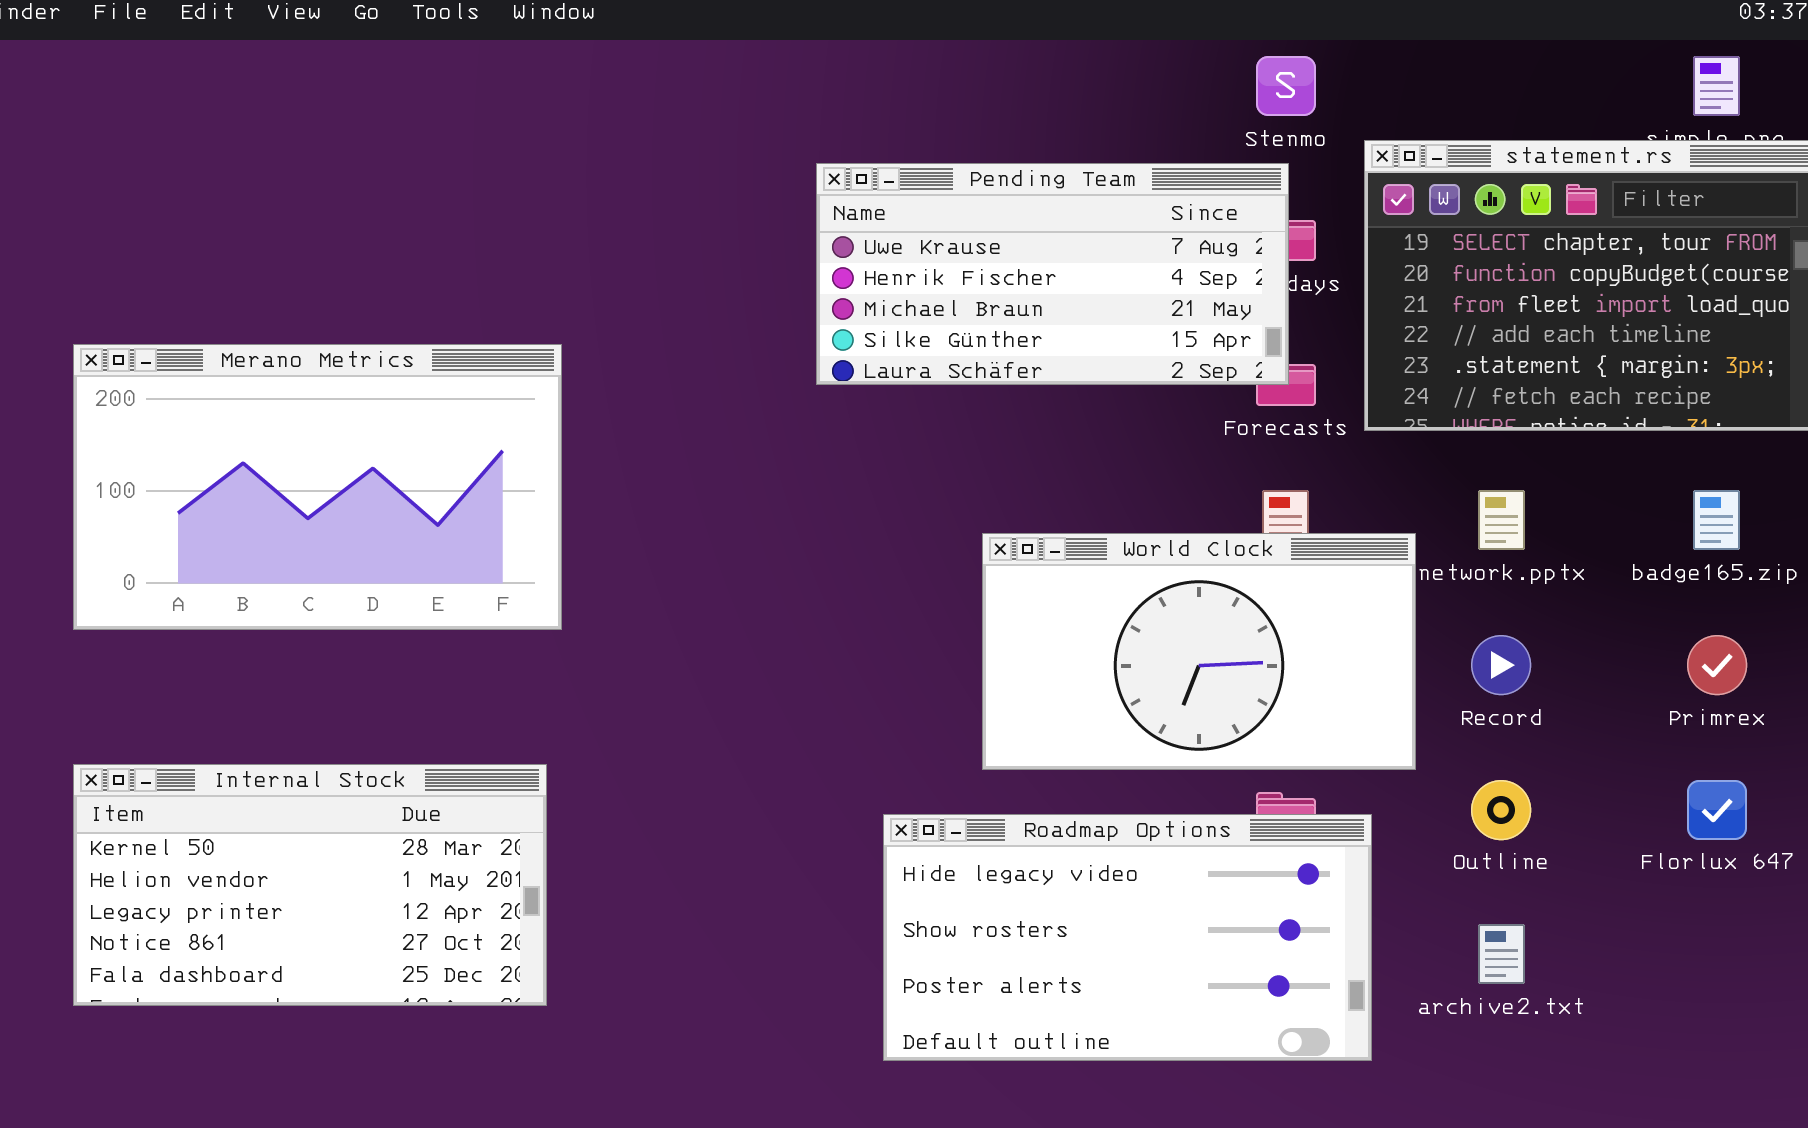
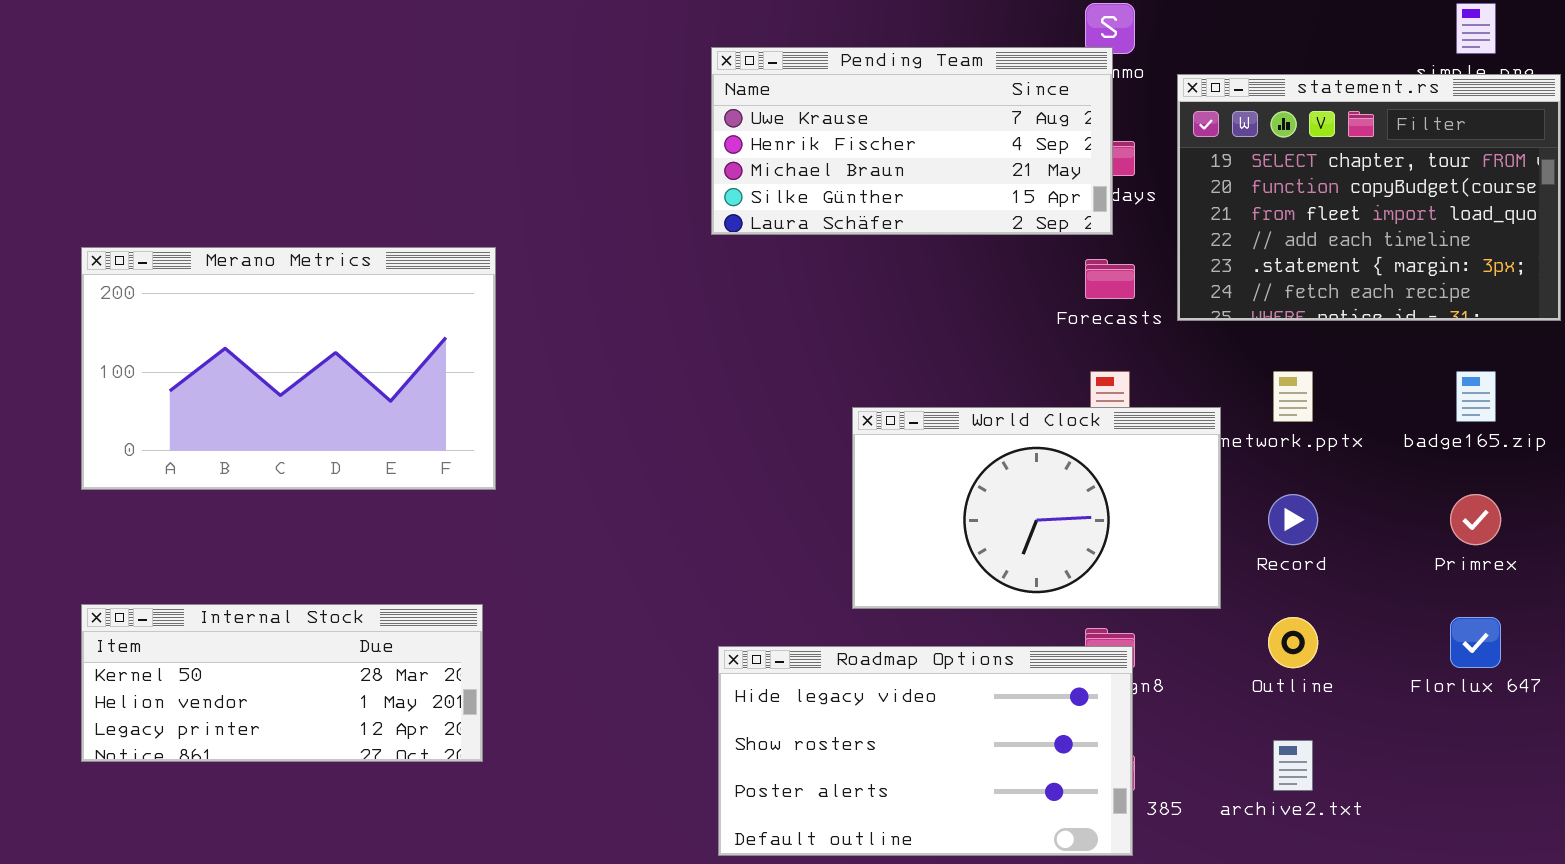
Pending Team: [816,163,1289,385] -> [711,47,1113,235], moved
Internal Stock: [73,764,547,1006] -> [81,604,483,762], resized
Roadmap Options: [883,814,1372,1061] -> [718,646,1133,856], moved

